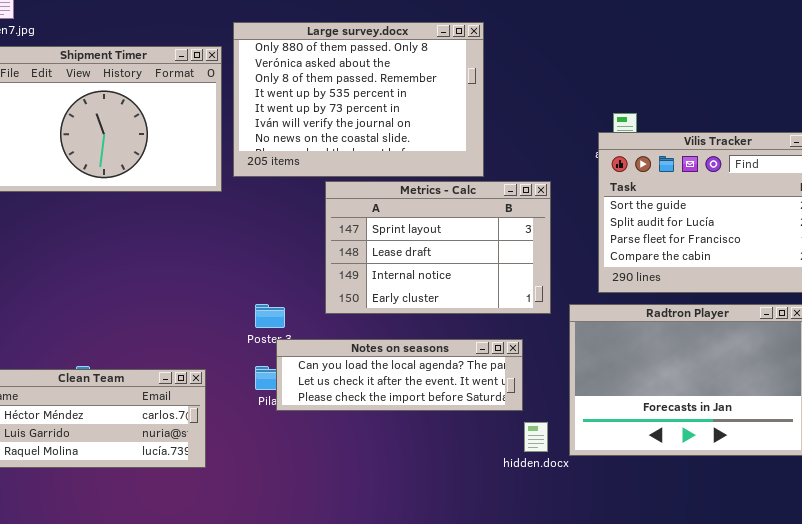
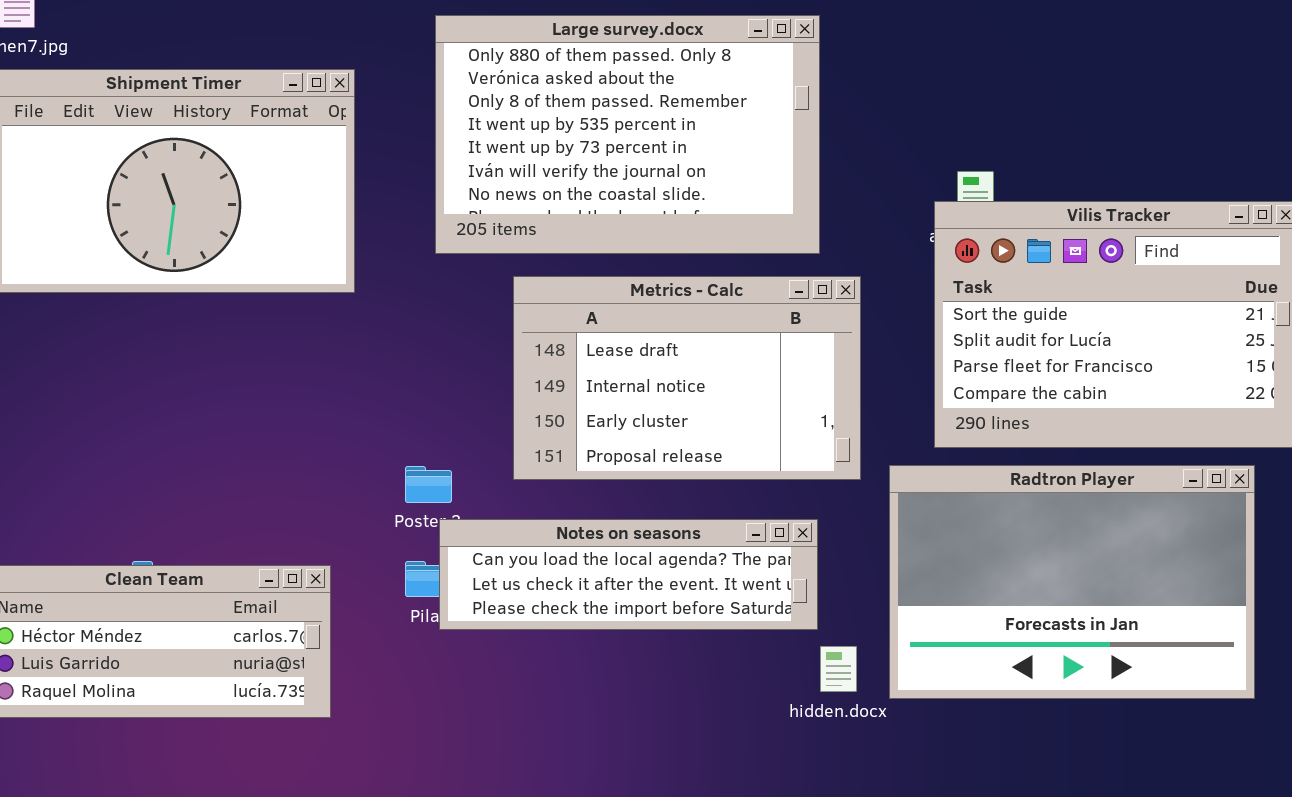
Large survey.docx: [233,22,484,177] -> [435,15,820,254], moved
Metrics - Calc: [325,181,551,314] -> [513,276,861,480], scrolled down 1 row

